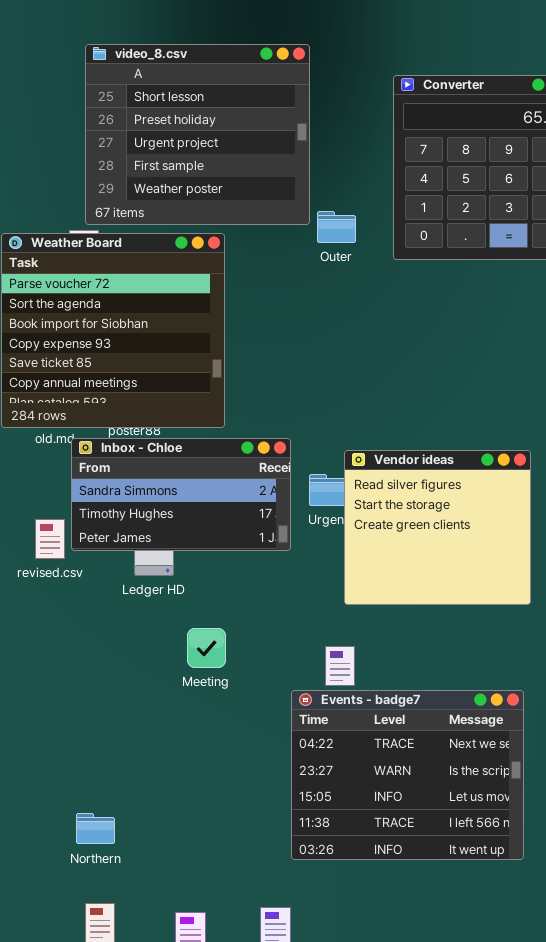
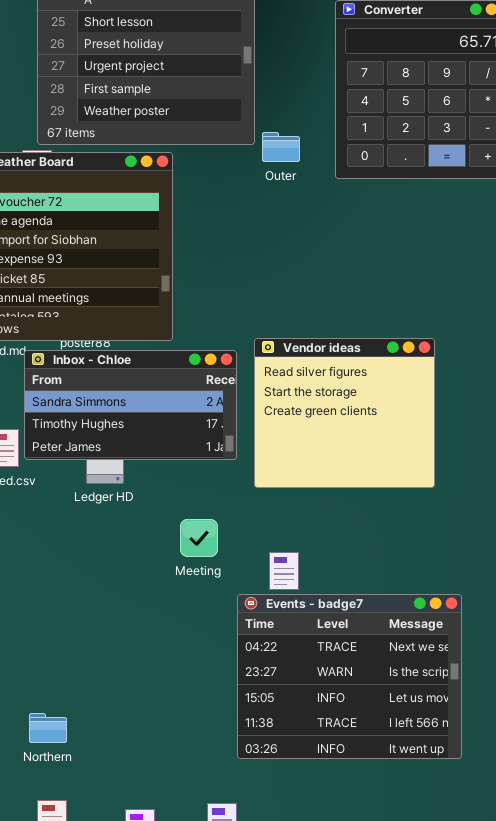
Vendor ideas: [344,450,531,605] -> [254,338,435,488], moved
Meeting: [187,628,226,668] -> [180,519,218,557], moved

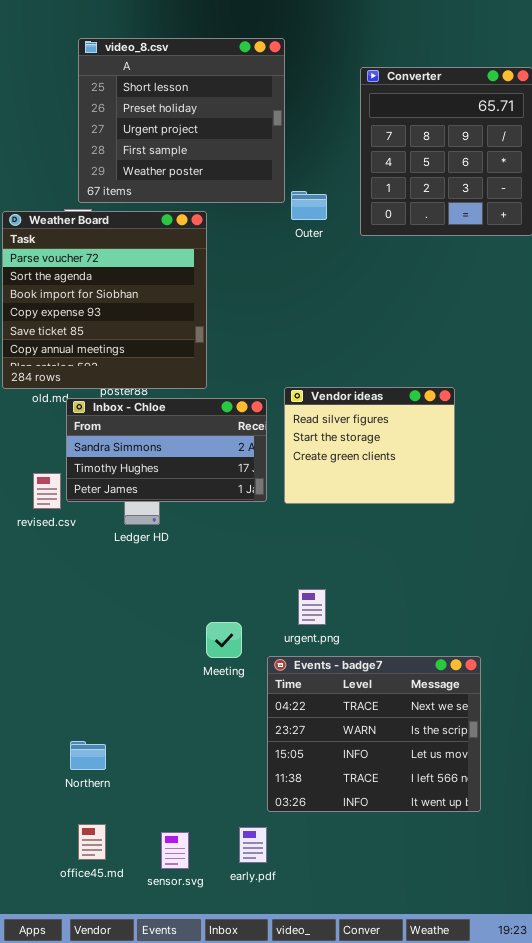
Vendor ideas: [254,338,435,488] -> [284,387,455,504], resized
Meeting: [180,519,218,557] -> [206,622,242,658], moved
Events - badge7: [237,594,462,759] -> [267,656,481,812], moved

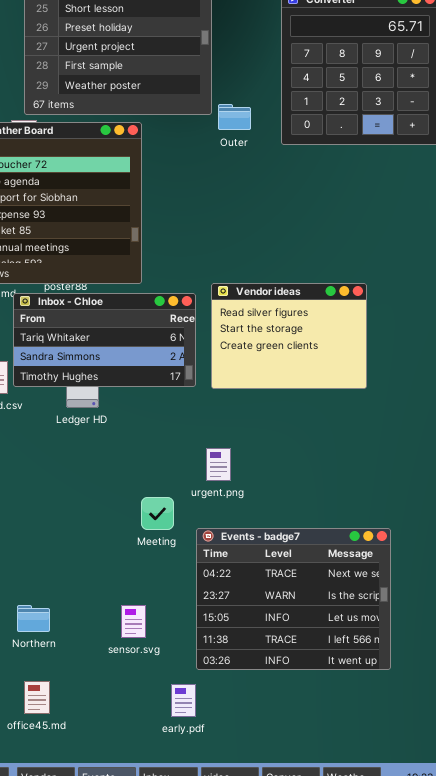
Inbox - Chloe: [66,398,267,502] -> [13,293,196,387], scrolled up 1 row
urgent.png: [298,589,326,625] -> [206,448,231,481], moved
sensor.svg: [161,832,189,869] -> [121,605,146,638], moved

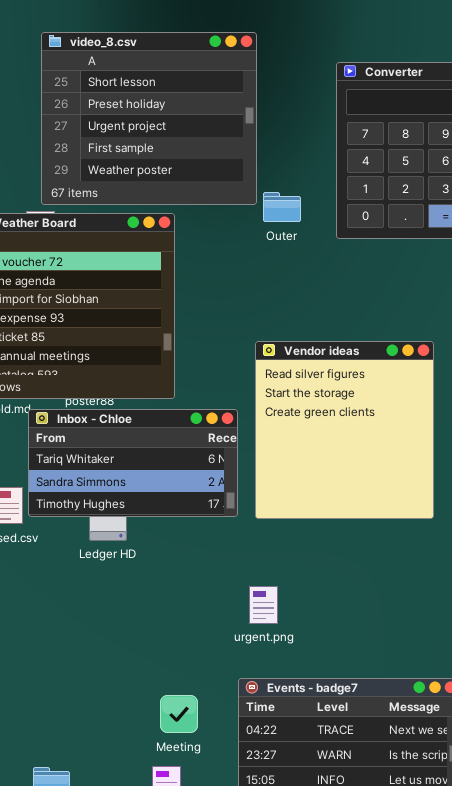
Vendor ideas: [211,283,367,389] -> [255,341,434,519], resized
Meeting: [141,497,174,530] -> [160,695,198,733], moved

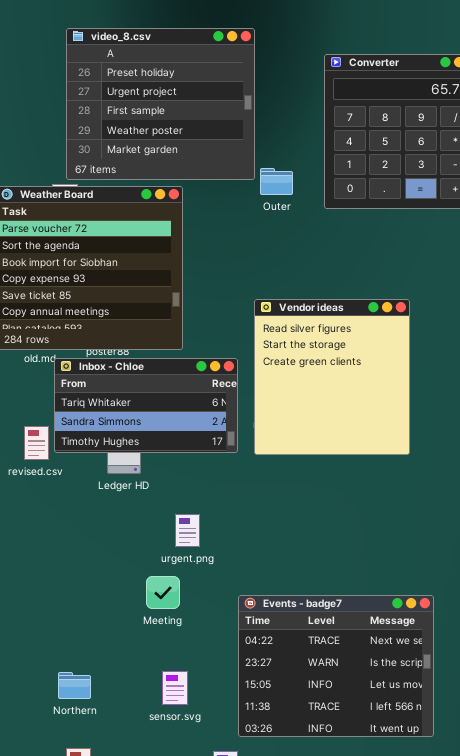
video_8.csv: [41,32,257,205] -> [66,28,255,180], scrolled down 1 row
urgent.png: [249,586,278,624] -> [175,514,200,547], moved
Meeting: [160,695,198,733] -> [146,576,180,609], moved

